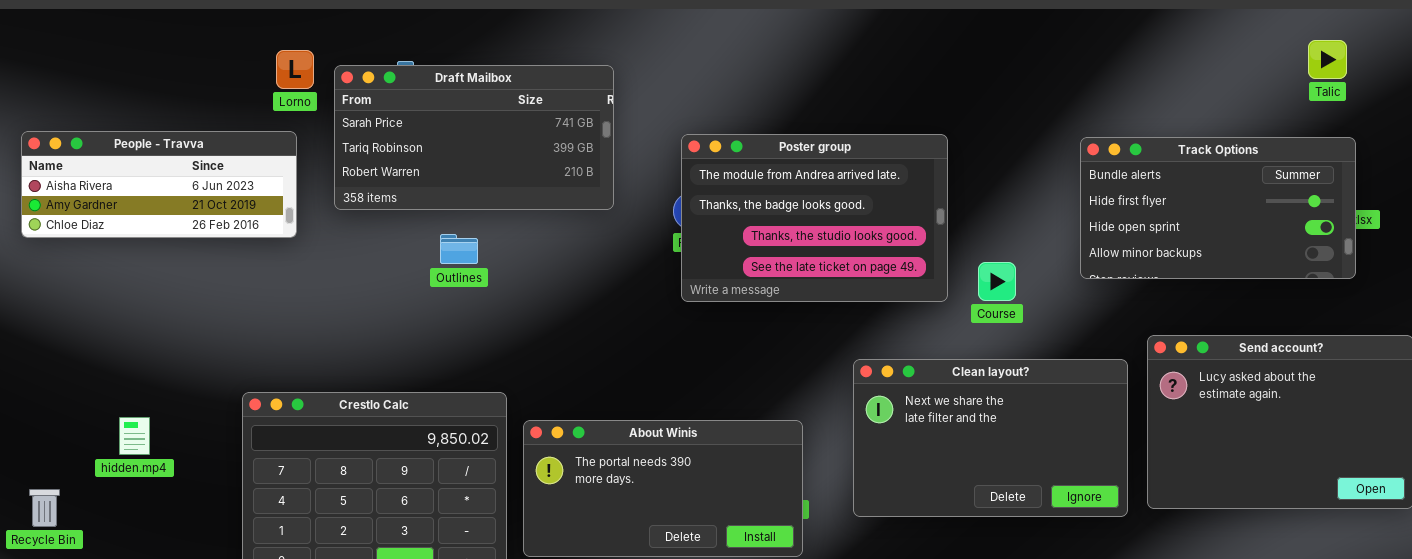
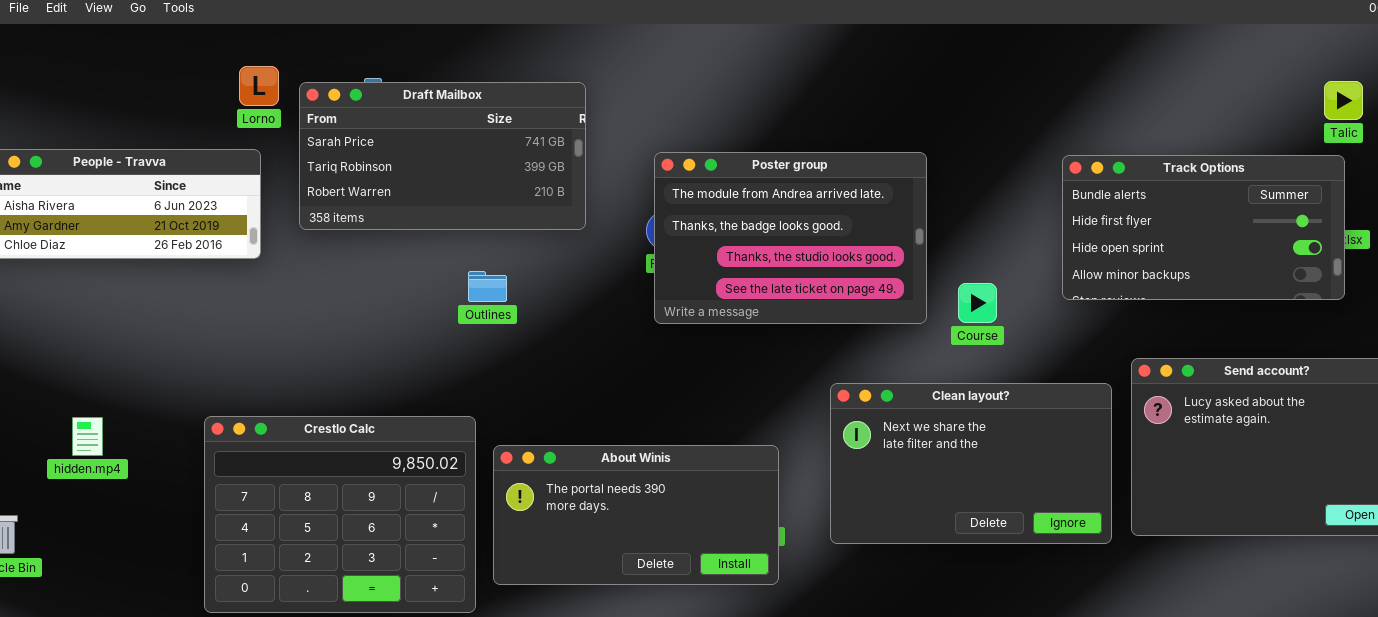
Talic: [1308,40,1347,79] -> [1324,81,1363,120], moved
Outlines: [440,234,478,264] -> [468,271,507,302], moved
hidden.mp4: [119,417,150,455] -> [72,417,103,456], moved

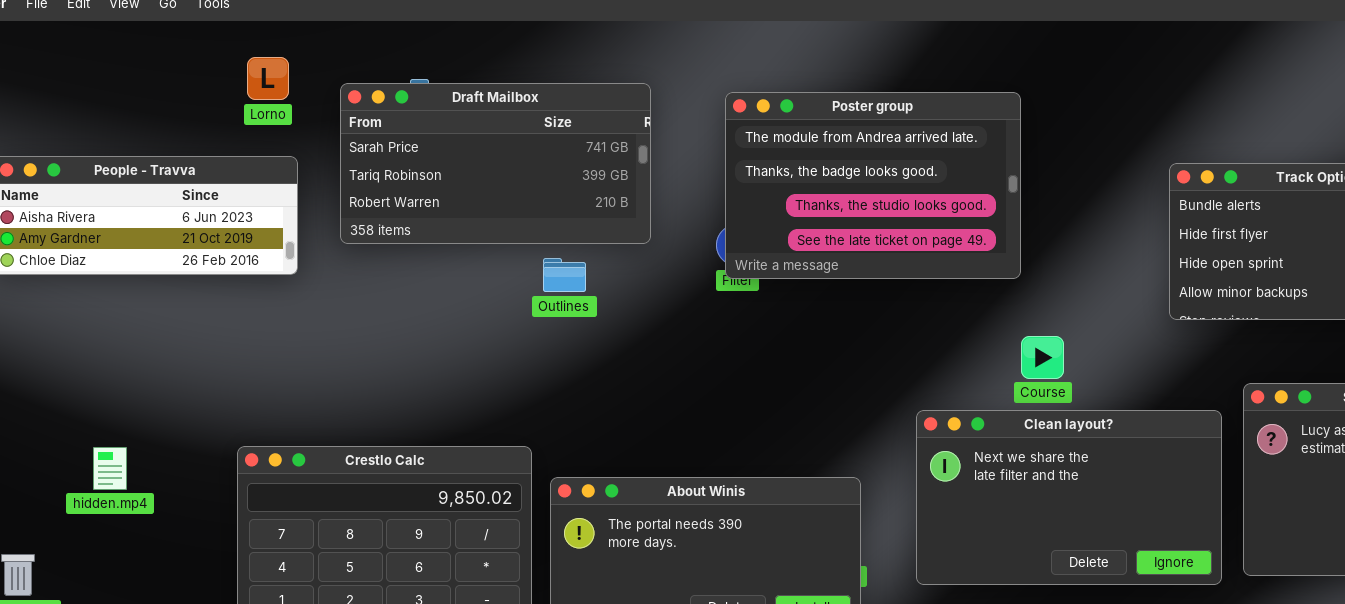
Lorno: [239,66,279,106] -> [247,57,289,100], moved
Poster group: [654,152,927,324] -> [725,92,1021,279], moved
Outlines: [468,271,507,302] -> [543,258,586,292], moved
Course: [958,283,997,323] -> [1021,336,1064,379], moved

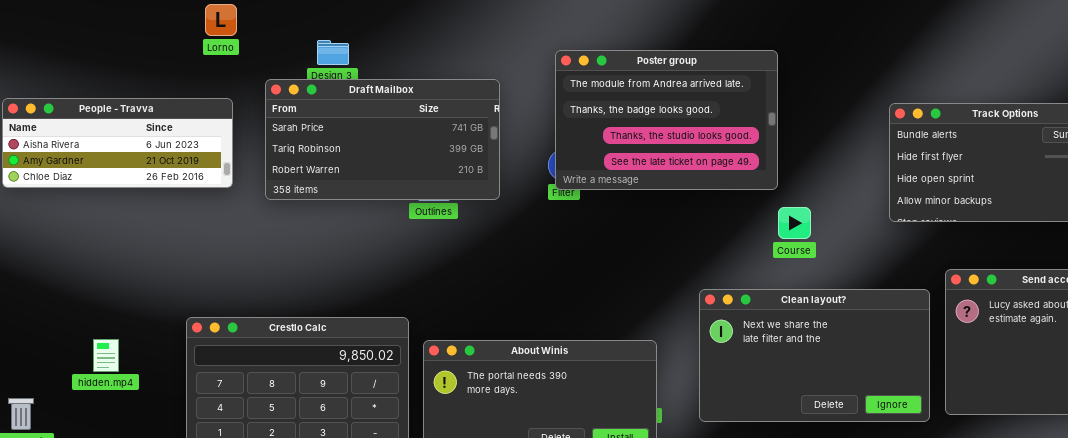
Lorno: [247,57,289,100] -> [205,4,237,36], moved
Draft Mailbox: [340,83,651,244] -> [265,79,500,200], moved
Course: [1021,336,1064,379] -> [778,207,811,239], moved
hidden.mp4: [93,447,127,490] -> [93,339,119,372], moved

